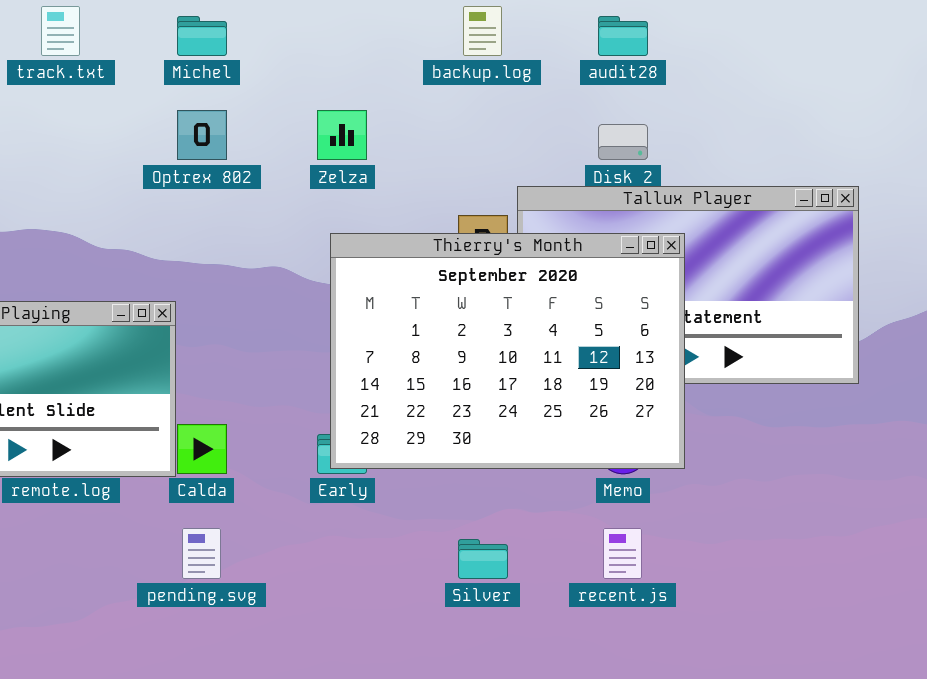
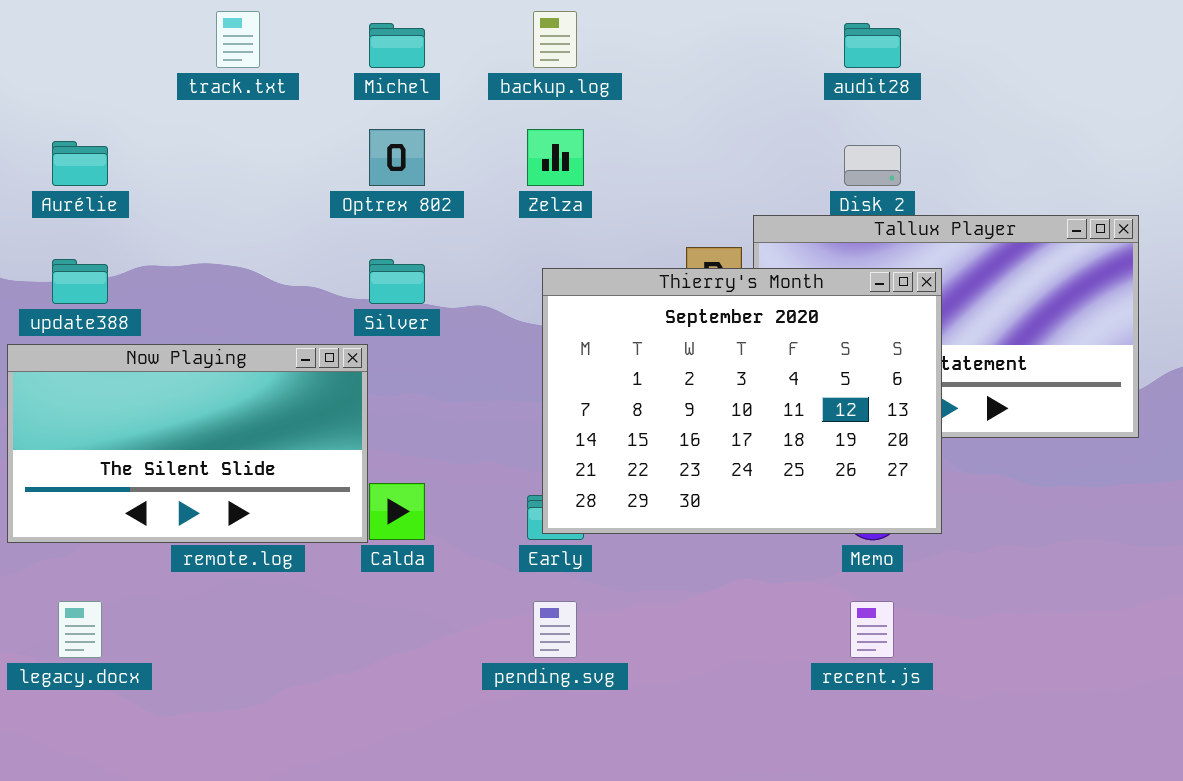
backup.log: [463,6,502,56] -> [533,11,577,68], moved
pending.svg: [182,528,221,579] -> [533,601,577,658], moved
Silver: [458,539,508,579] -> [369,259,425,304], moved

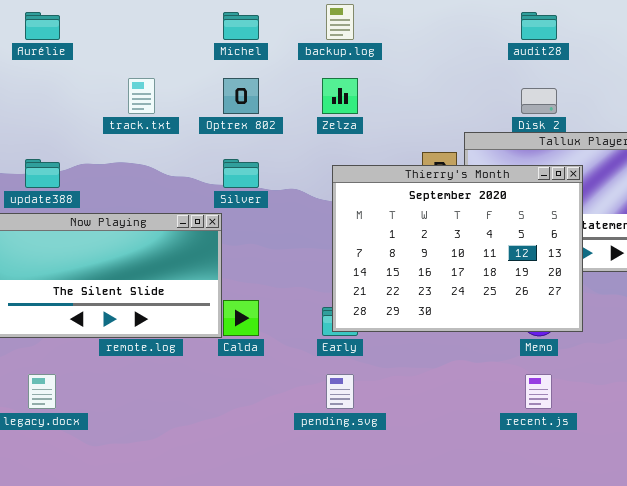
track.txt: [216,11,260,68] -> [128,78,155,114], moved
Aurélie: [52,141,108,186] -> [25,12,60,40], moved

